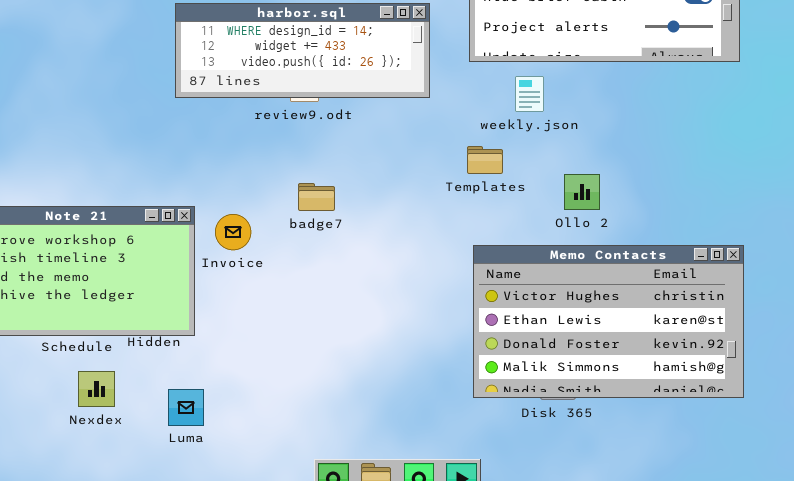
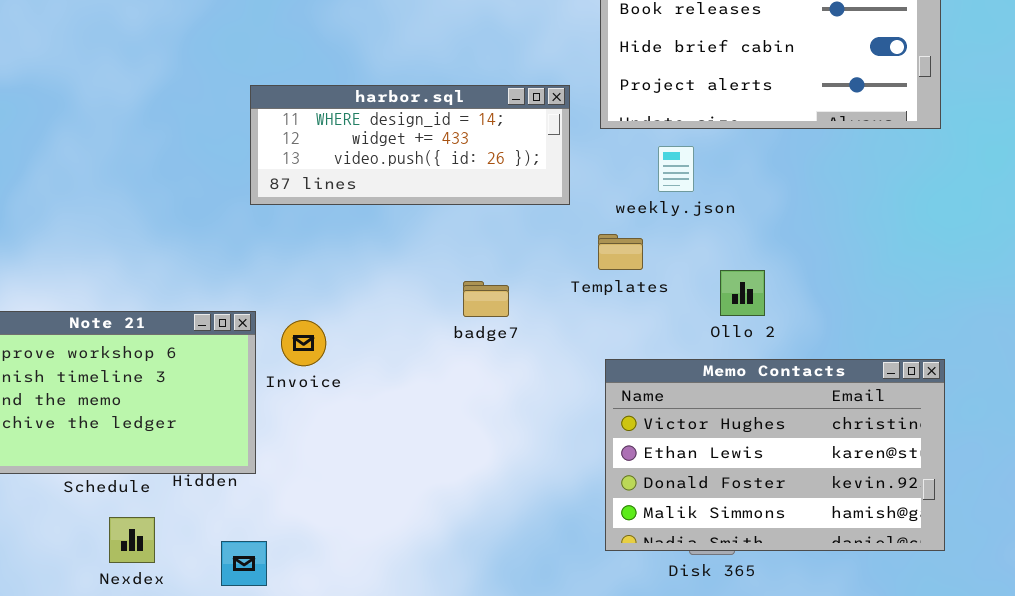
harbor.sql: [175,3,430,98] -> [250,85,570,205], moved
badge7: [298,183,335,211] -> [463,281,509,317], moved

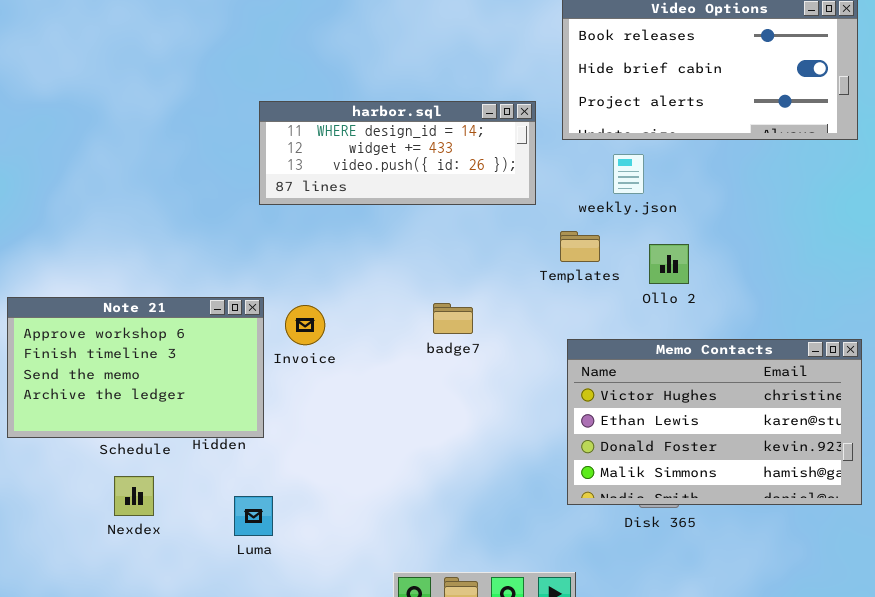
Ollo 2: [720,270,765,316] -> [649,244,689,284], moved
badge7: [463,281,509,317] -> [433,303,473,334], moved
Nexdex: [109,517,155,563] -> [114,476,154,516], moved

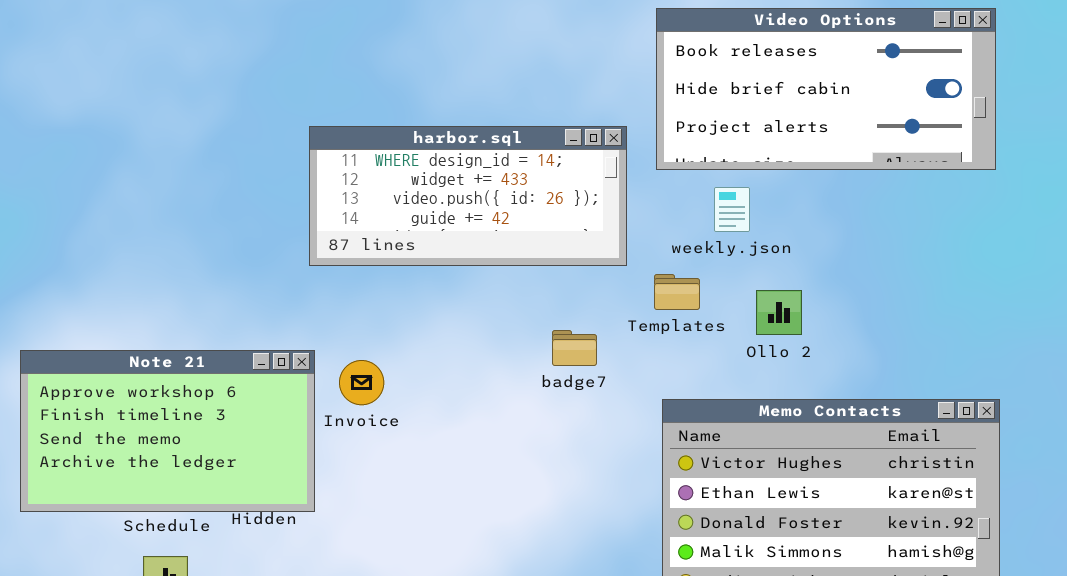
harbor.sql: [259,101,536,205] -> [309,126,627,266], resized
badge7: [433,303,473,334] -> [552,330,597,366], moved

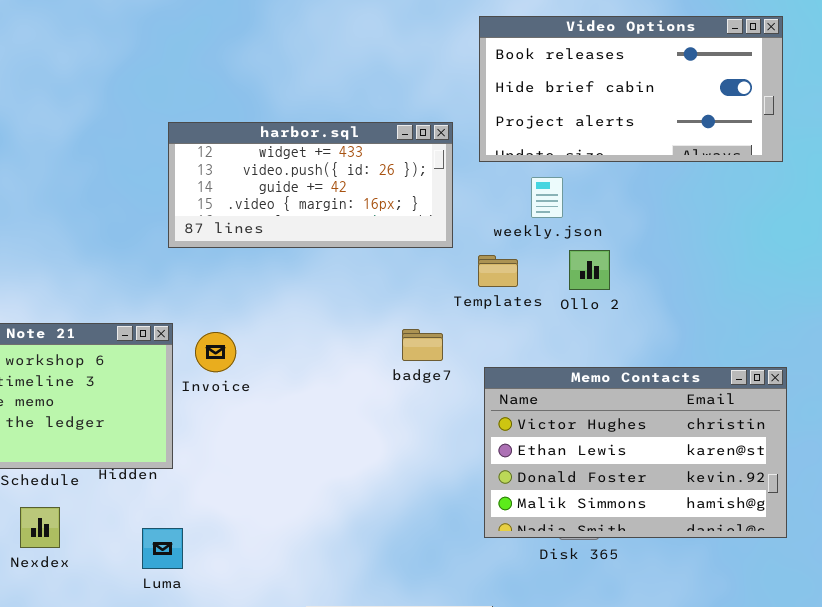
harbor.sql: [309,126,627,266] -> [168,122,453,248], scrolled down 1 row
Ollo 2: [756,290,802,335] -> [569,250,610,290], moved
badge7: [552,330,597,366] -> [402,329,443,361], moved

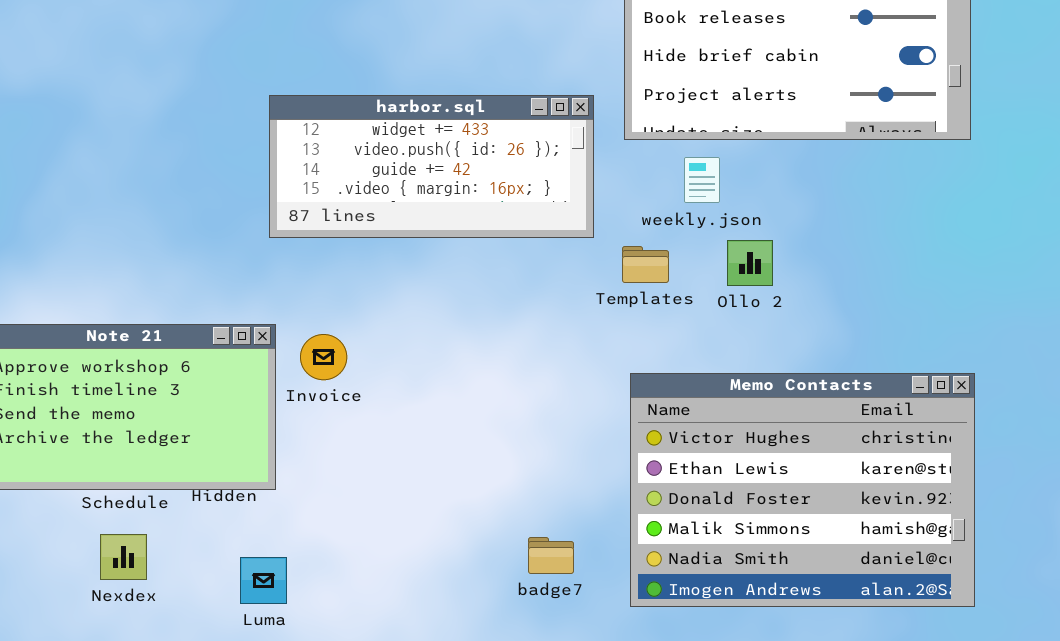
badge7: [402,329,443,361] -> [528,537,574,574], moved
Memo Contacts: [484,367,787,538] -> [630,373,975,607], resized

